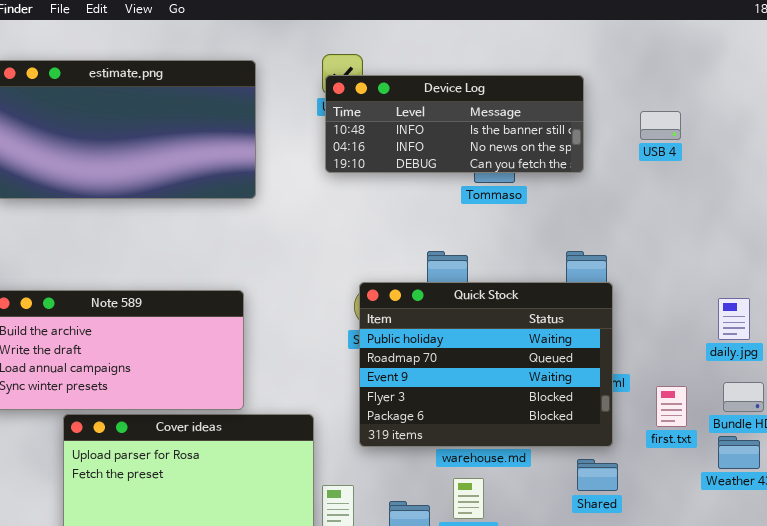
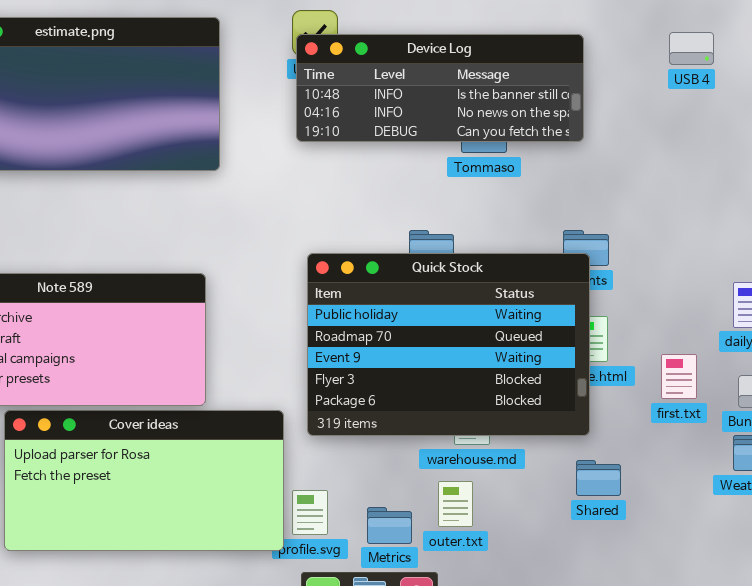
USB 4: [640,111,681,140] -> [669,32,714,65], moved
Quick Stock: [359,282,613,447] -> [307,253,590,436], moved
first.txt: [656,386,687,427] -> [661,354,697,399], moved

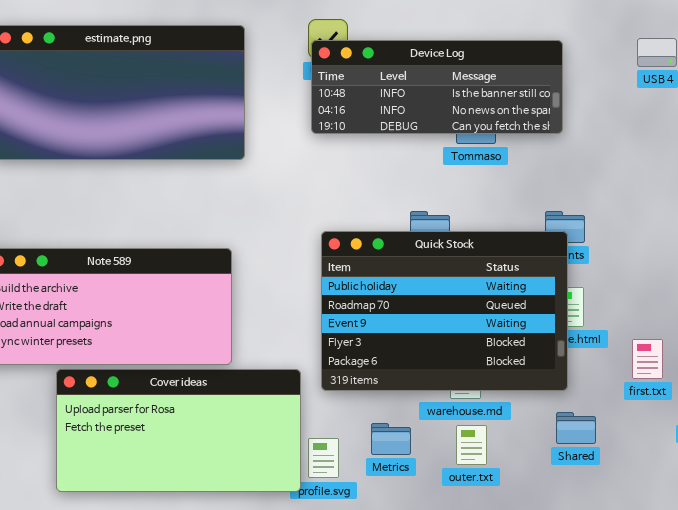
first.txt: [661,354,697,399] -> [632,339,663,379], moved
outer.txt: [438,481,473,527] -> [456,425,487,465], moved
Metrics: [367,507,412,544] -> [371,423,411,455], moved

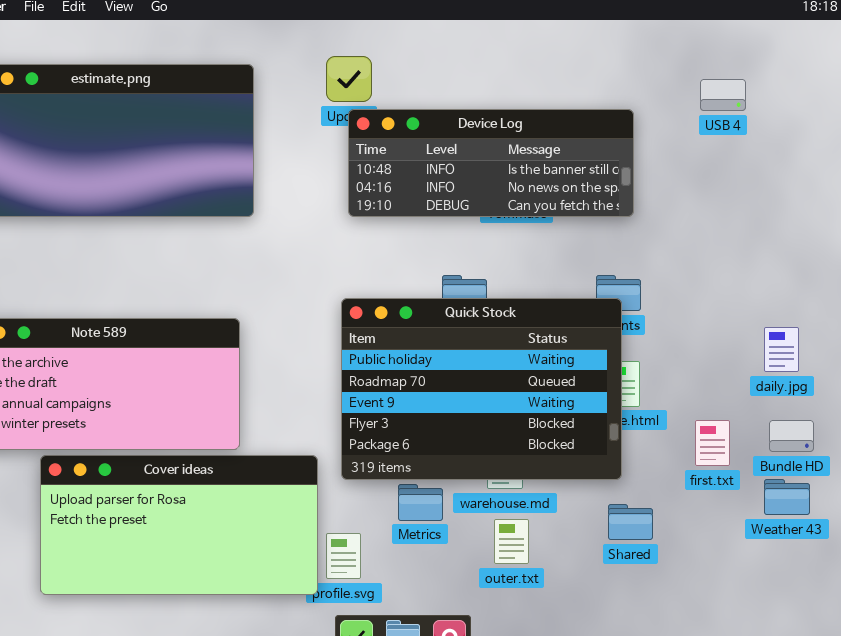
Device Log: [311,40,563,134] -> [348,109,634,217], moved
Metrics: [371,423,411,455] -> [398,484,443,521], moved

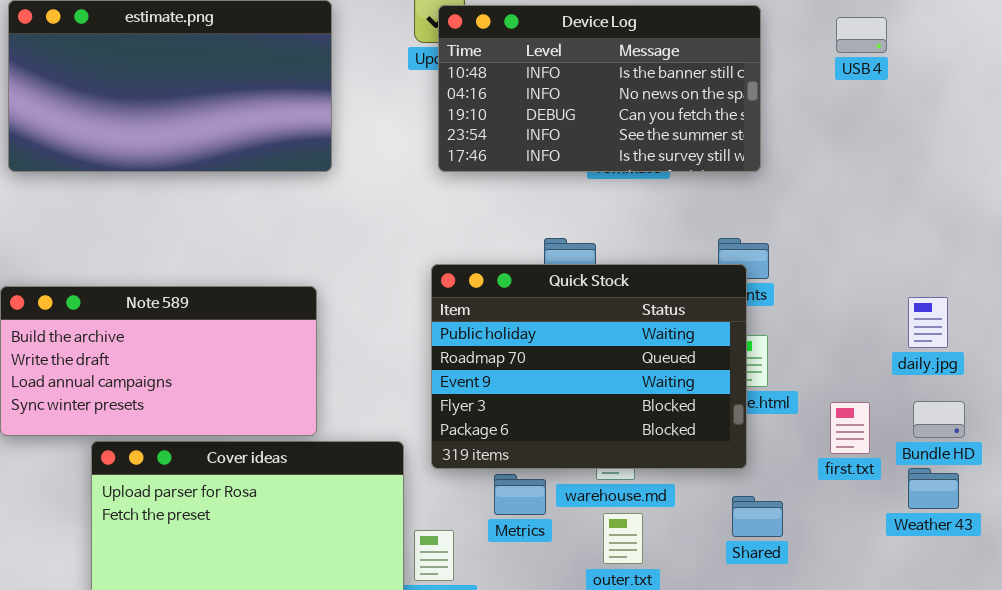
Device Log: [348,109,634,217] -> [438,5,761,172], resized

